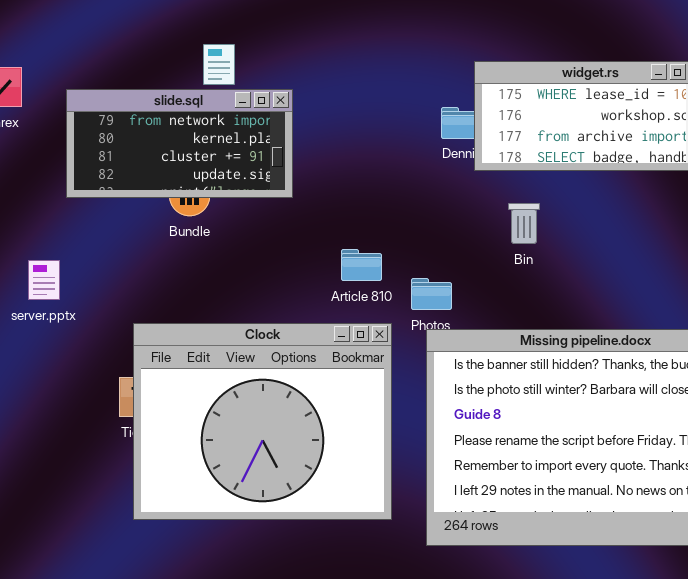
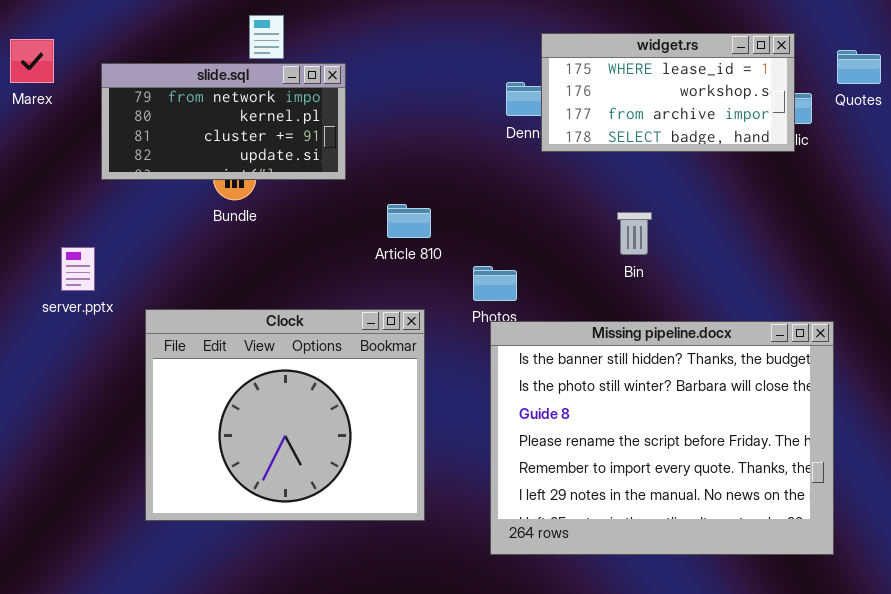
Bin: [508,203,540,244] -> [617,212,652,255], moved
Article 810: [341,249,382,281] -> [387,204,431,238], moved
Clock: [133,323,392,520] -> [145,309,425,521], moved

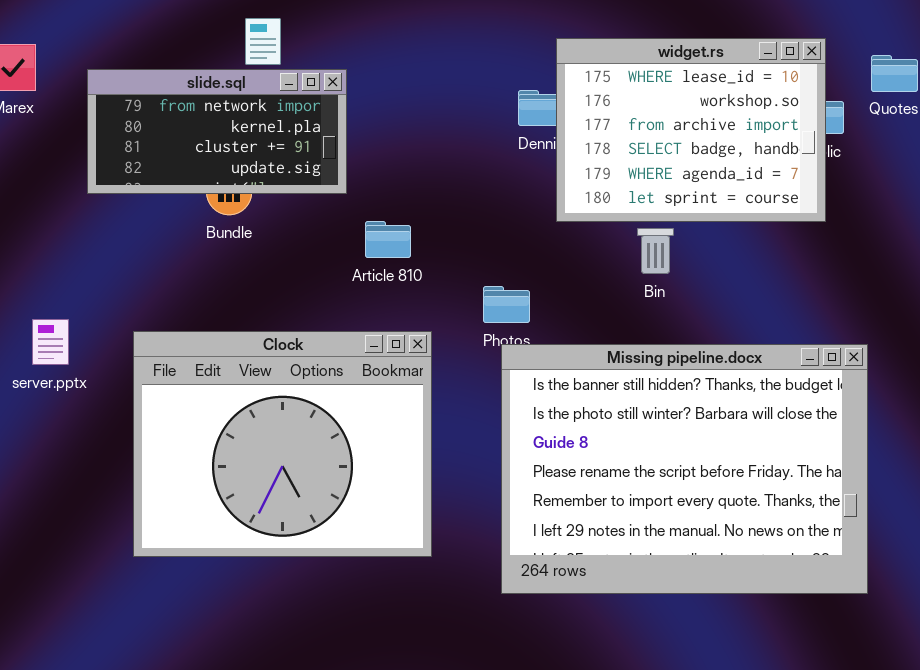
widget.rs: [541,33,795,152] -> [556,38,826,222], resized
Article 810: [387,204,431,238] -> [365,221,411,258], moved
server.pptx: [61,247,95,291] -> [32,319,69,365], moved

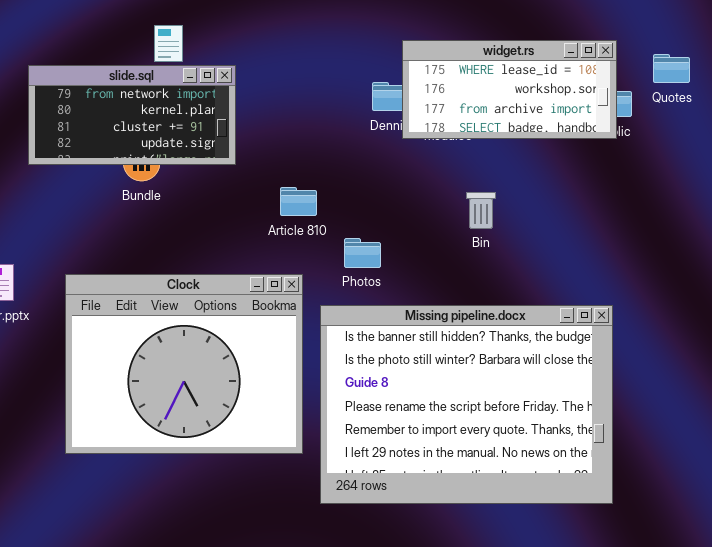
widget.rs: [556,38,826,222] -> [402,40,617,139], resized
Article 810: [365,221,411,258] -> [280,187,317,216], moved
Missing pipeline.docx: [501,344,868,594] -> [320,305,613,504], moved

